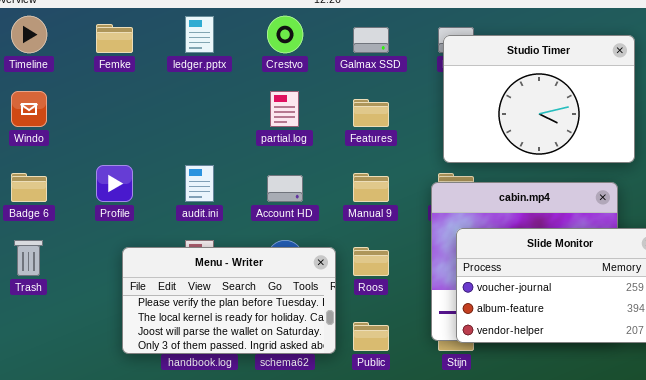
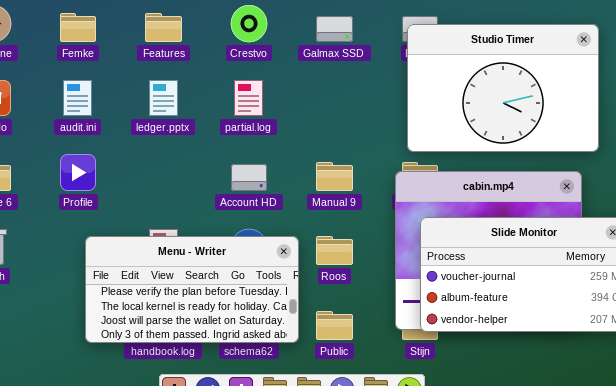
ledger.pptx: [185,16,214,53] -> [149,80,178,116], moved
Features: [353,99,389,127] -> [145,13,182,42], moved
audit.ini: [185,165,214,202] -> [63,80,92,116], moved

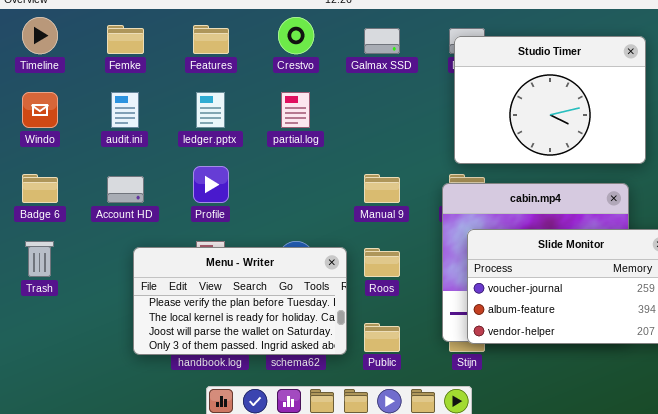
Profile: [60,154,96,191] -> [193,166,229,203], moved
Account HD: [231,164,267,191] -> [107,176,144,203], moved

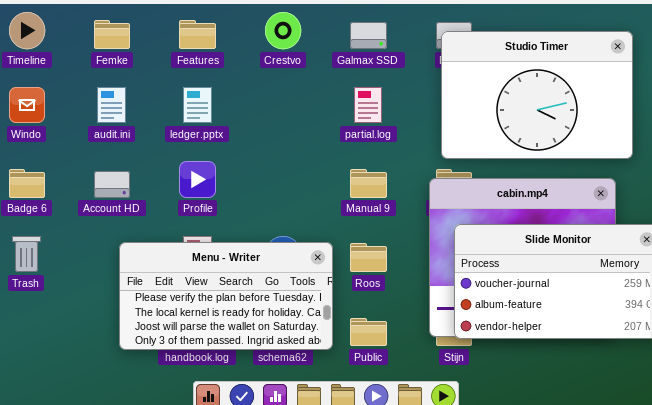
partial.log: [281,92,310,128] -> [354,87,382,123], moved

